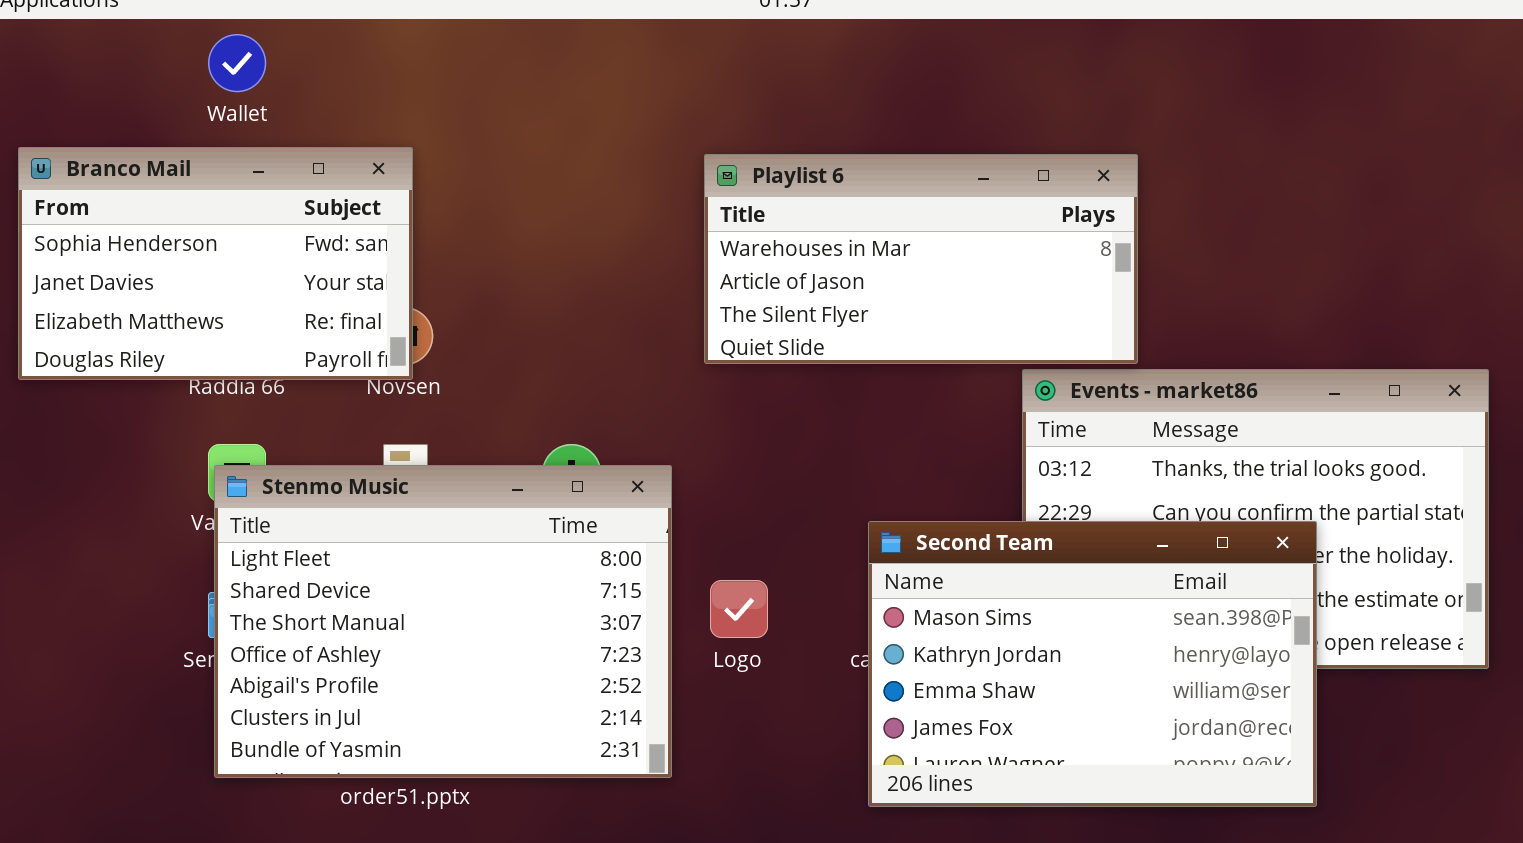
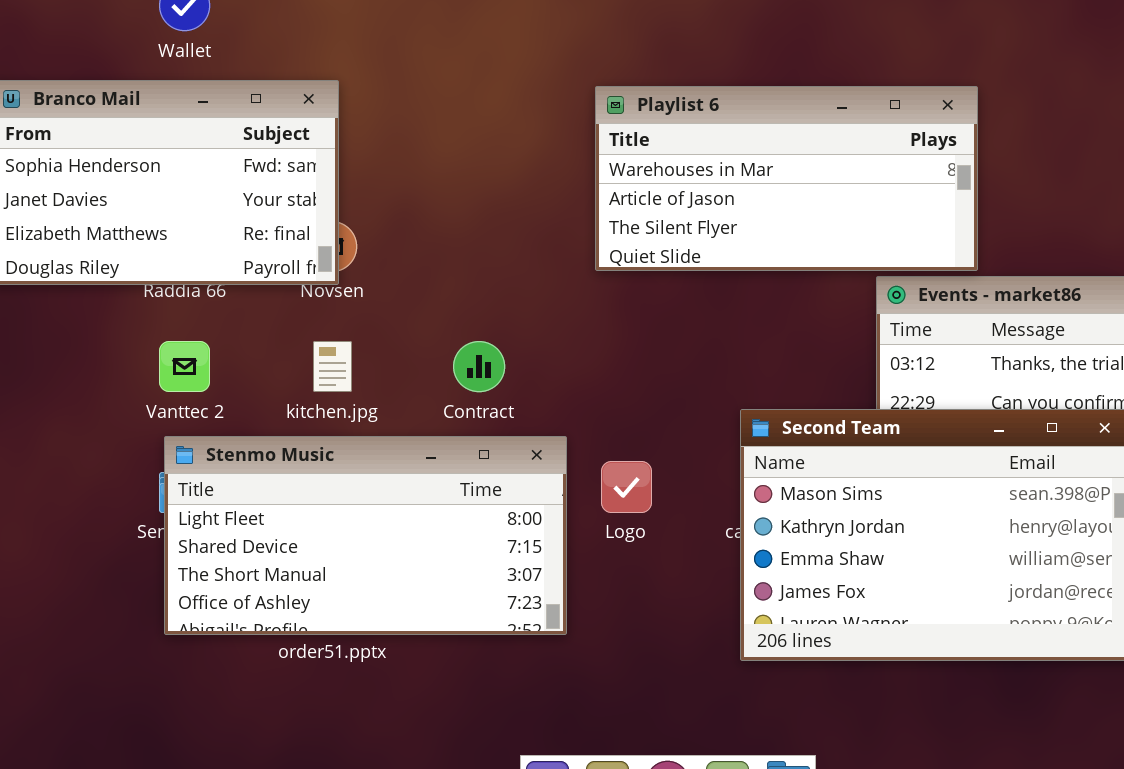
Stenmo Music: [214,465,672,778] -> [164,436,567,635], resized

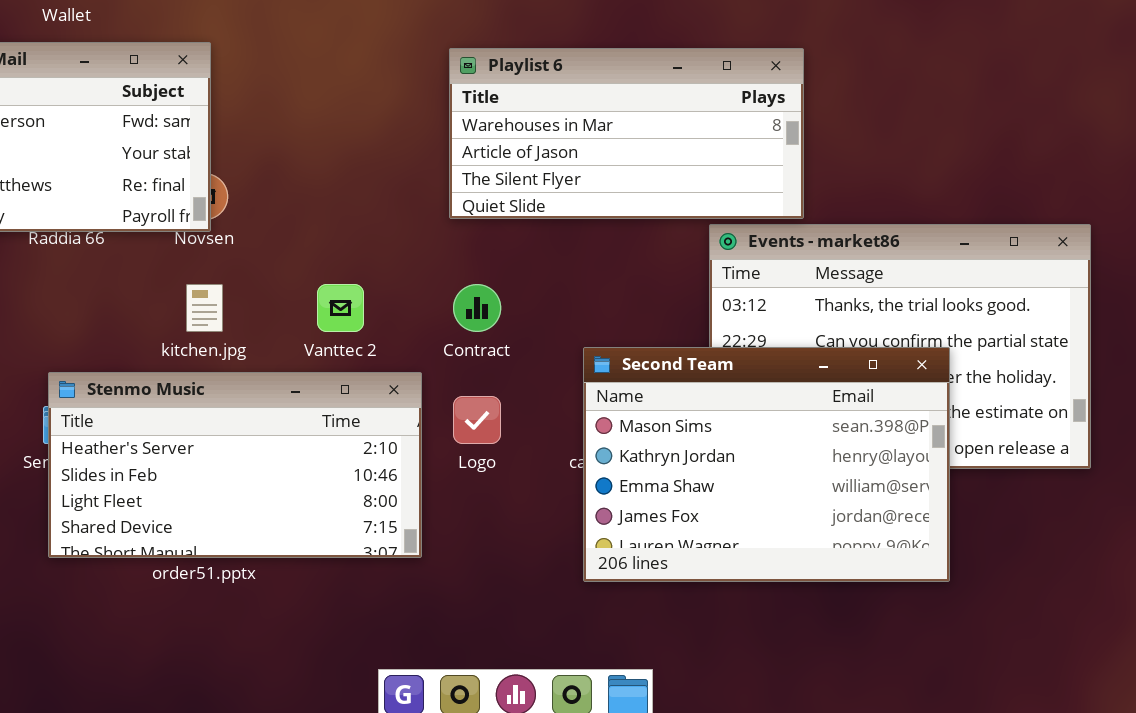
Vanttec 2: [159,341,210,392] -> [317,284,364,332], moved
Contract: [453,341,505,392] -> [453,284,501,332], moved
Stenmo Music: [164,436,567,635] -> [48,372,422,558], scrolled up 2 rows

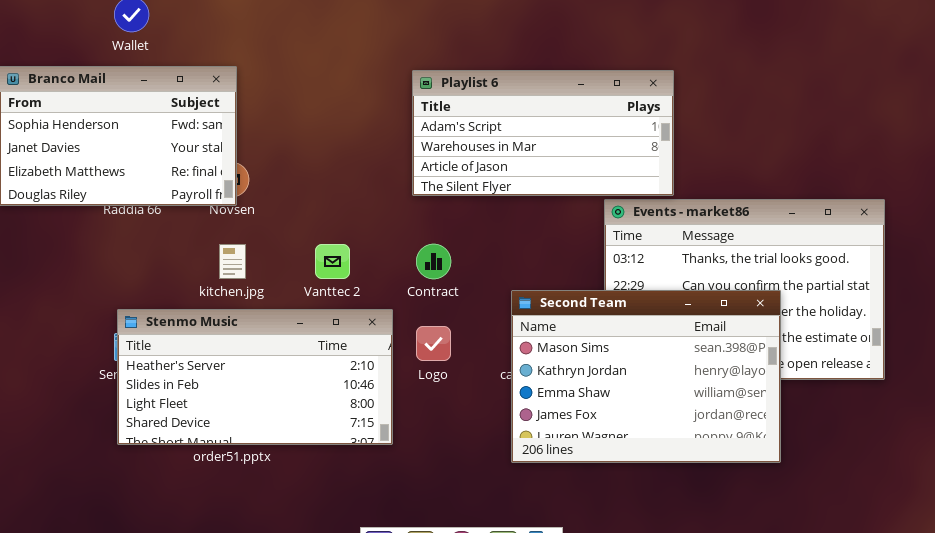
Playlist 6: [449,48,804,219] -> [412,70,674,196], scrolled up 1 row

